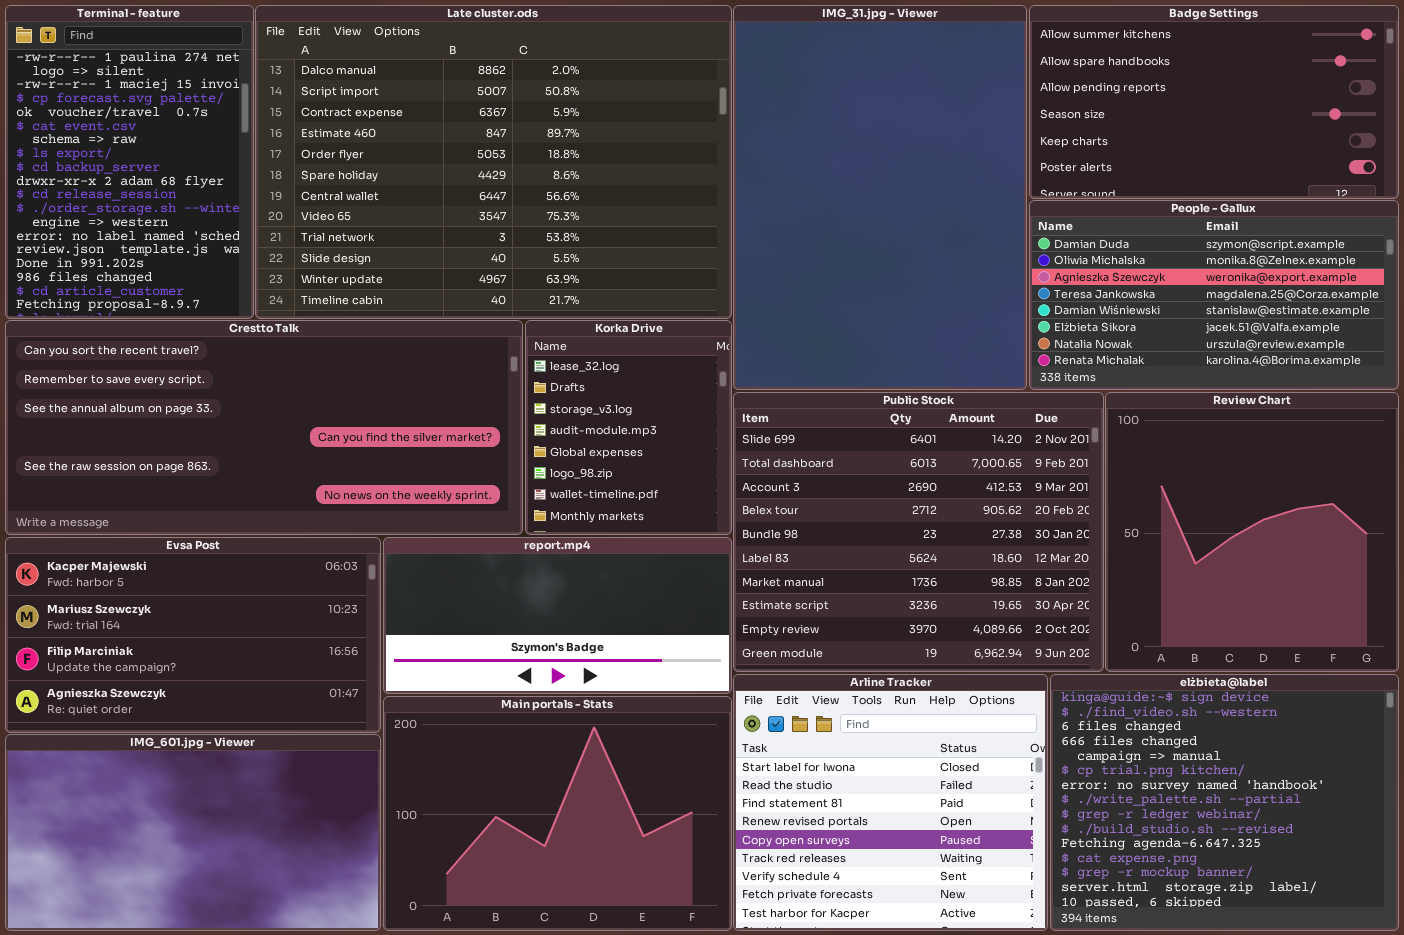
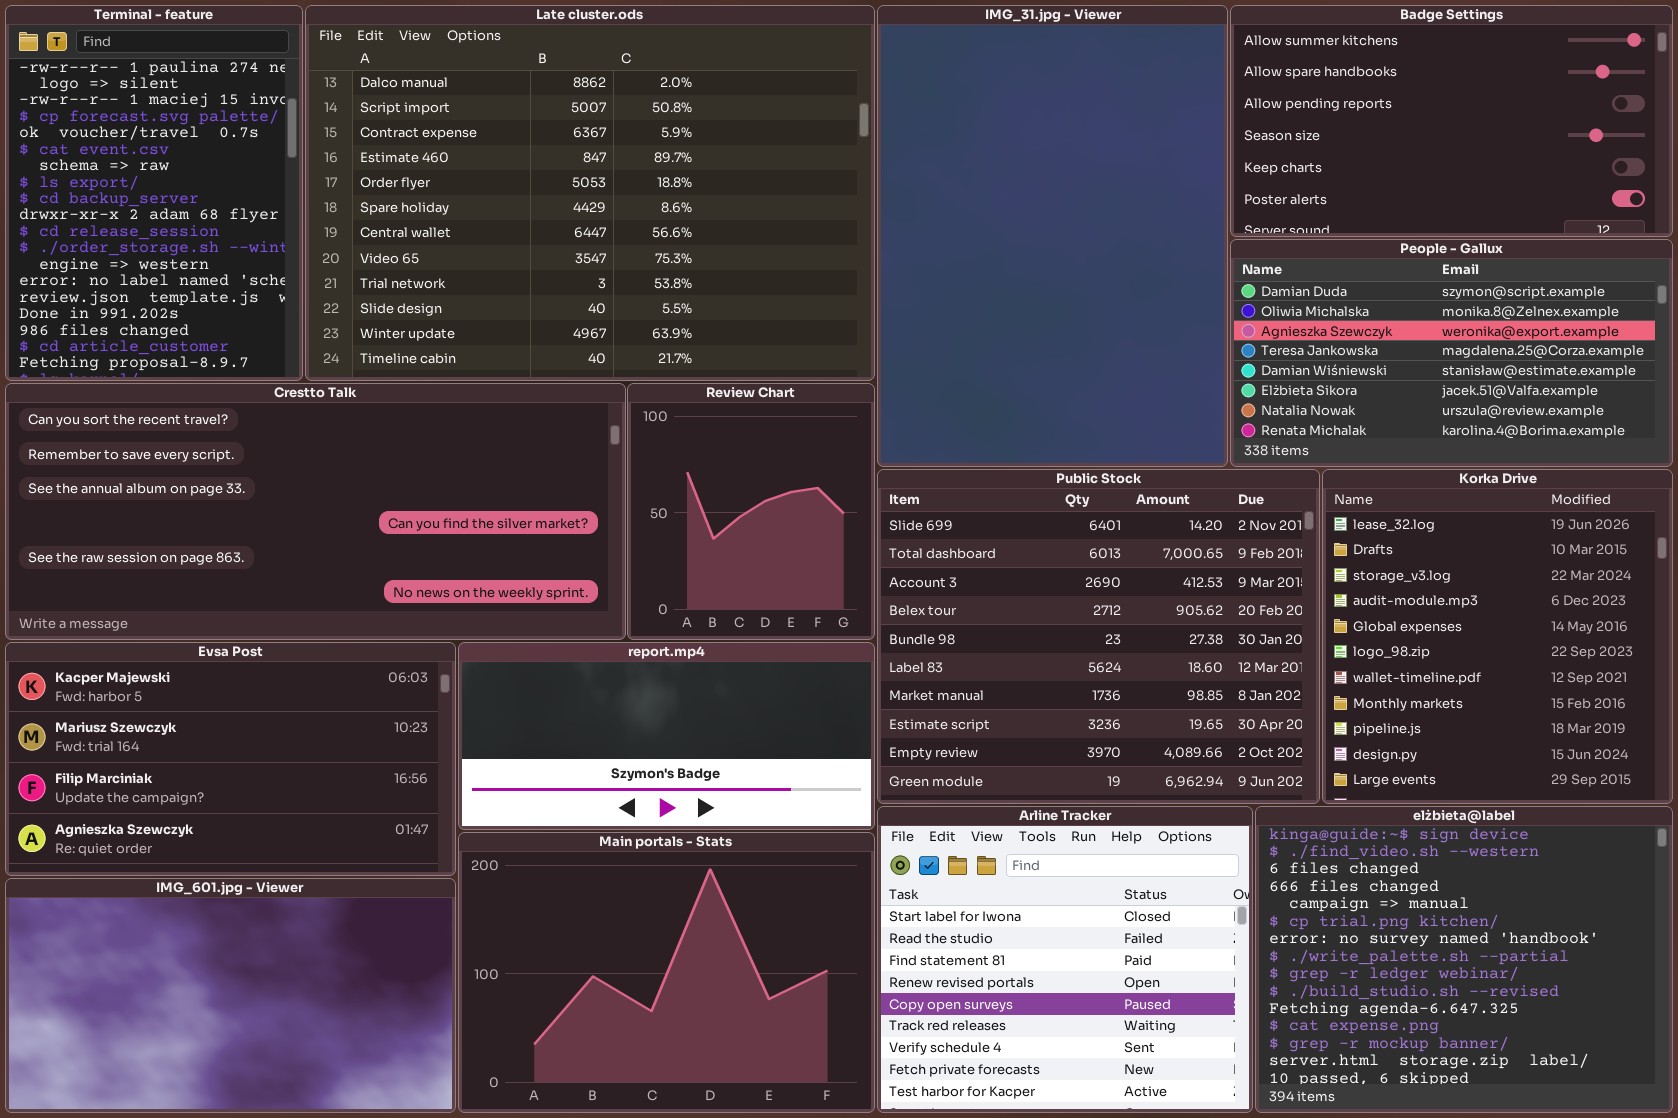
Korka Drive: [525,320,732,535] -> [1322,469,1673,804], moved, resized
Review Chart: [1105,392,1399,672] -> [627,383,875,640], moved, resized

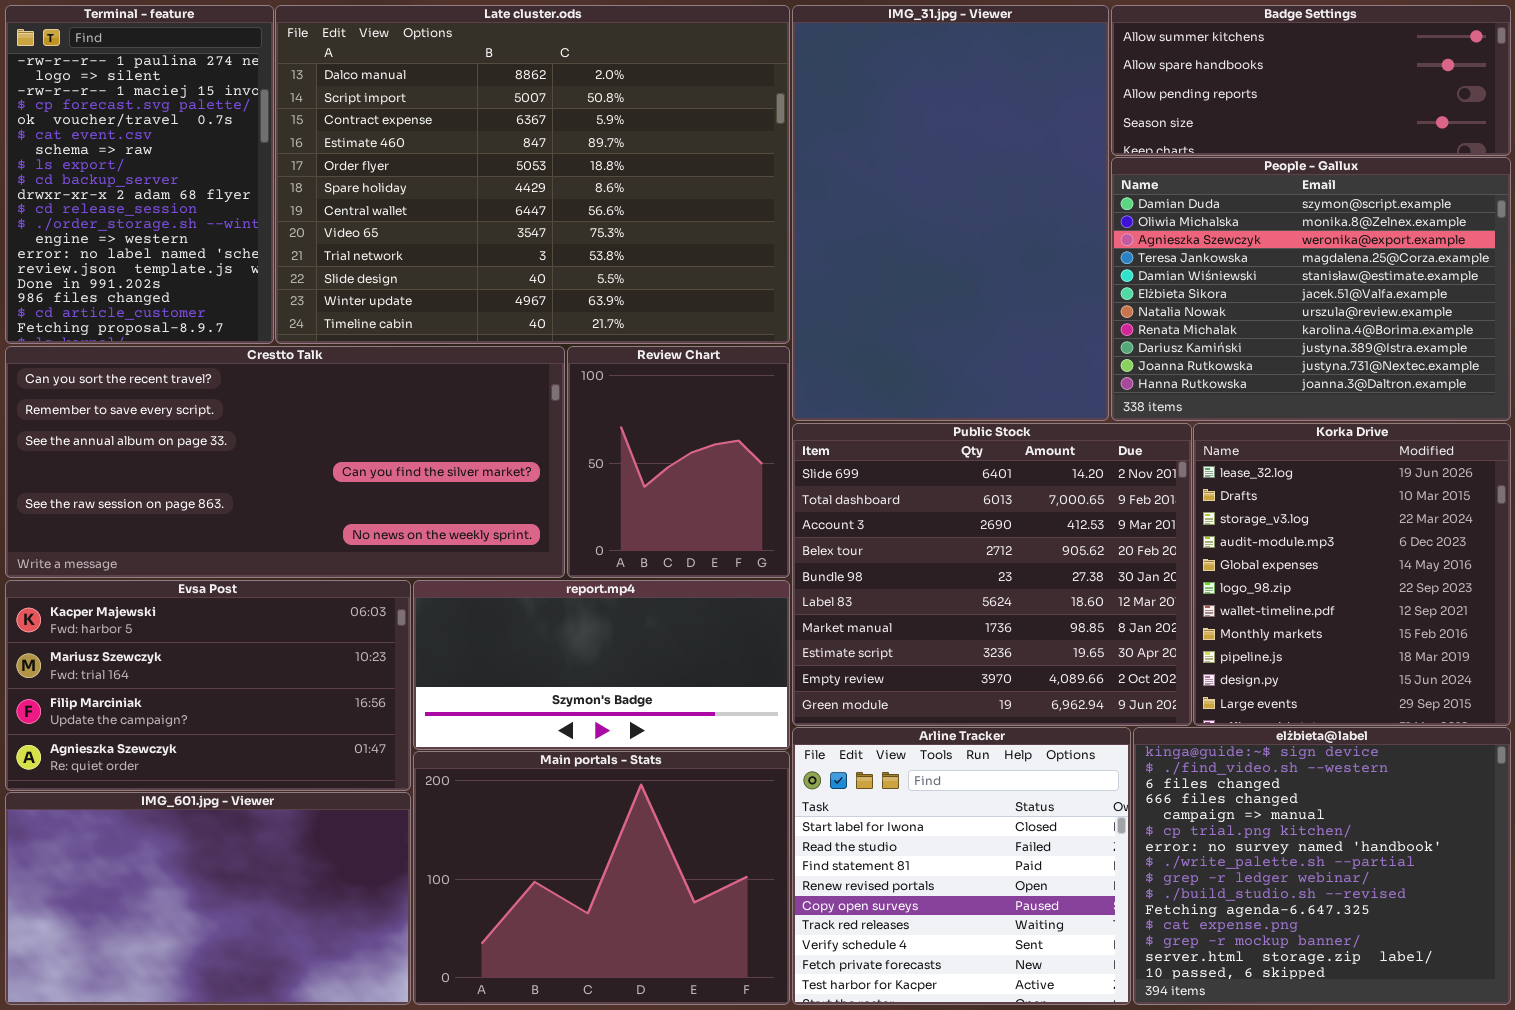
Badge Settings: [1230,5,1673,237] -> [1111,5,1511,156], resized
People - Gallux: [1230,239,1673,467] -> [1111,157,1511,421], resized

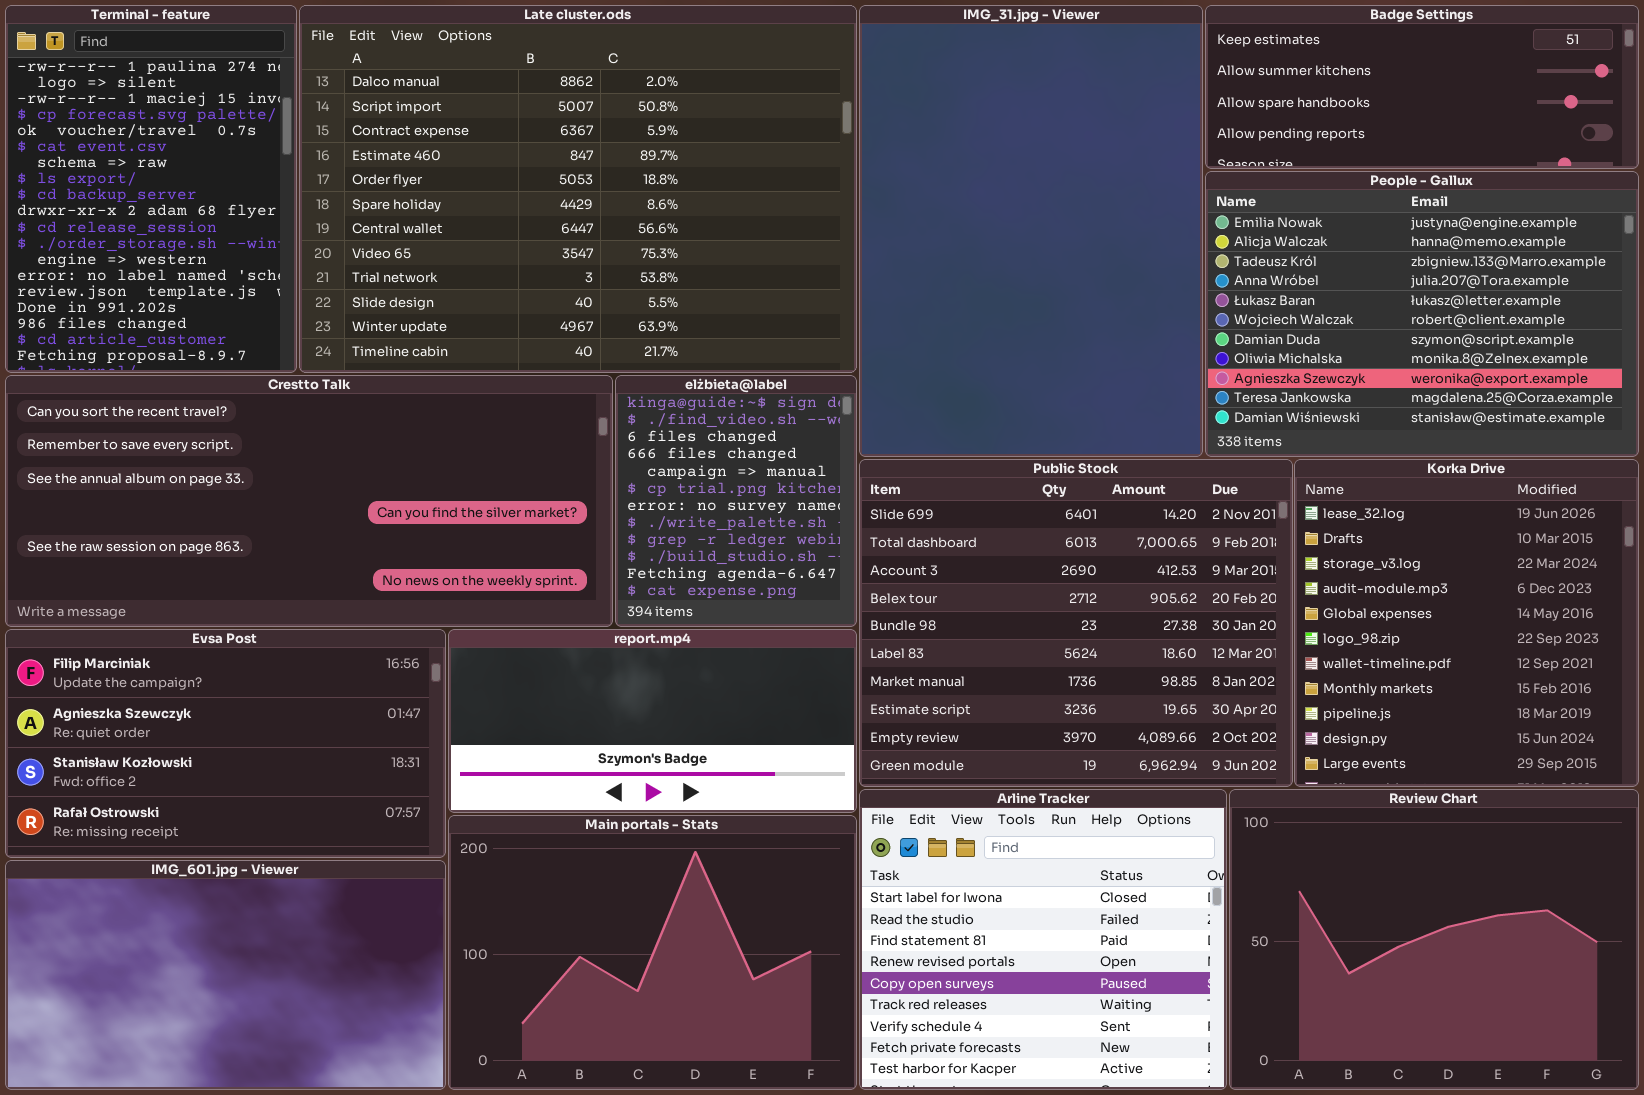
Badge Settings: [1111,5,1511,156] -> [1205,5,1639,169], scrolled up 1 row
People - Gallux: [1111,157,1511,421] -> [1205,171,1639,457], scrolled up 6 rows
Review Chart: [567,346,790,578] -> [1229,789,1639,1090], moved, resized
Evsa Post: [5,580,411,791] -> [5,629,446,858], scrolled down 2 rows
elżbieta@label: [1133,727,1511,1005] -> [615,375,857,627], moved, resized

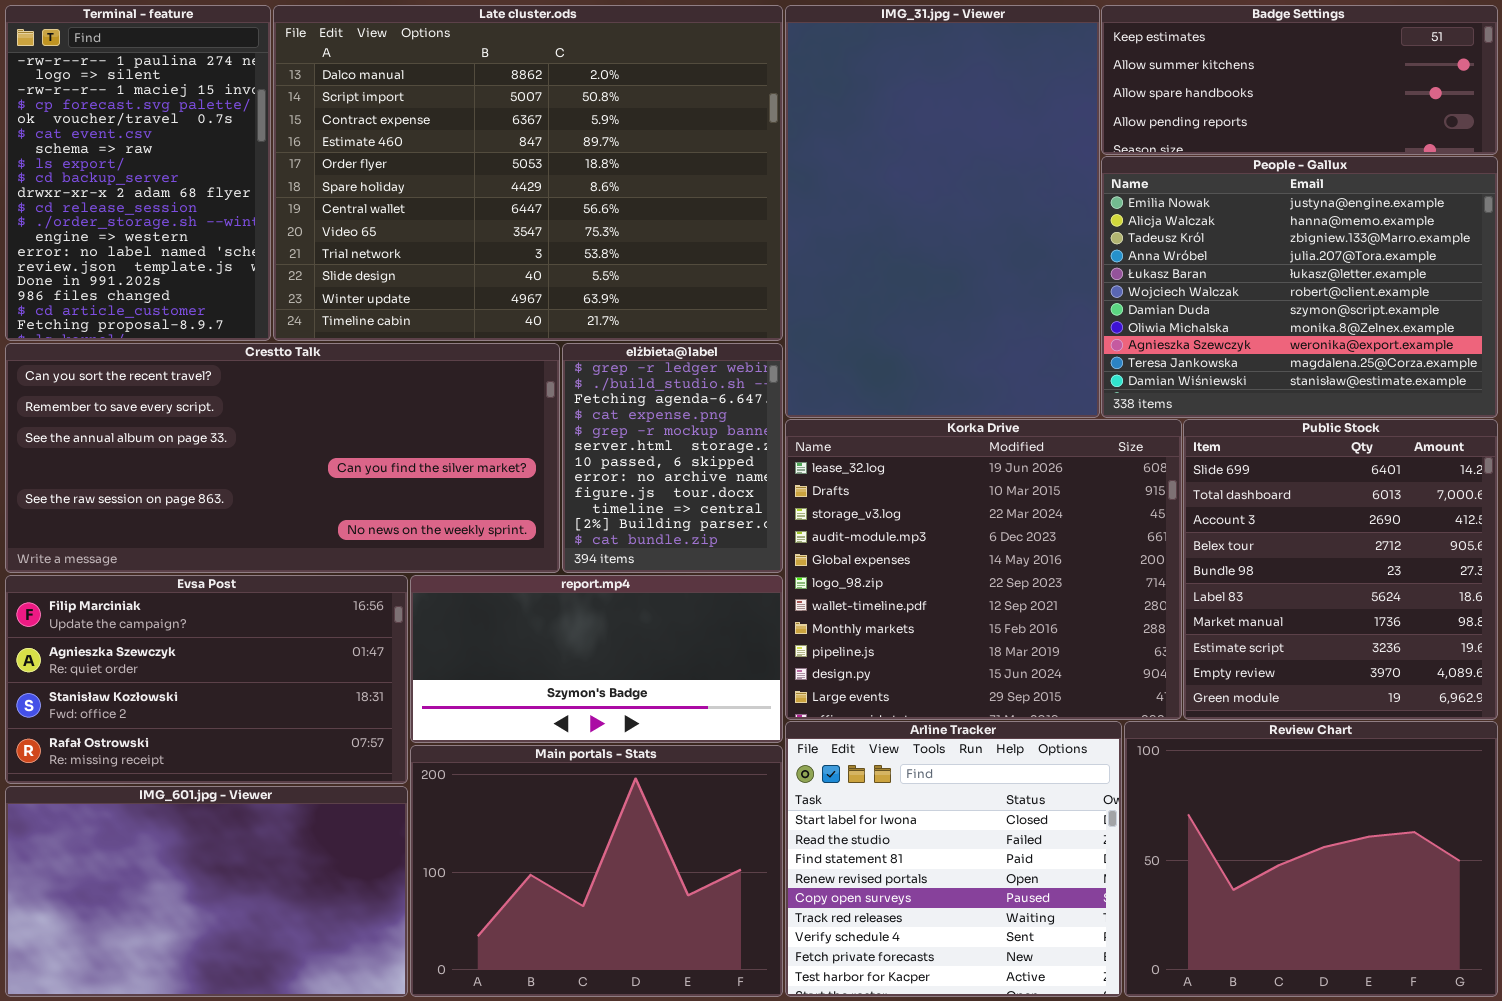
elżbieta@label: [615,375,857,627] -> [562,343,783,573], scrolled down 8 rows
Public Stock: [859,459,1293,787] -> [1183,419,1498,720], moved, resized
Korka Drive: [1294,459,1639,787] -> [785,419,1182,720], moved, resized

